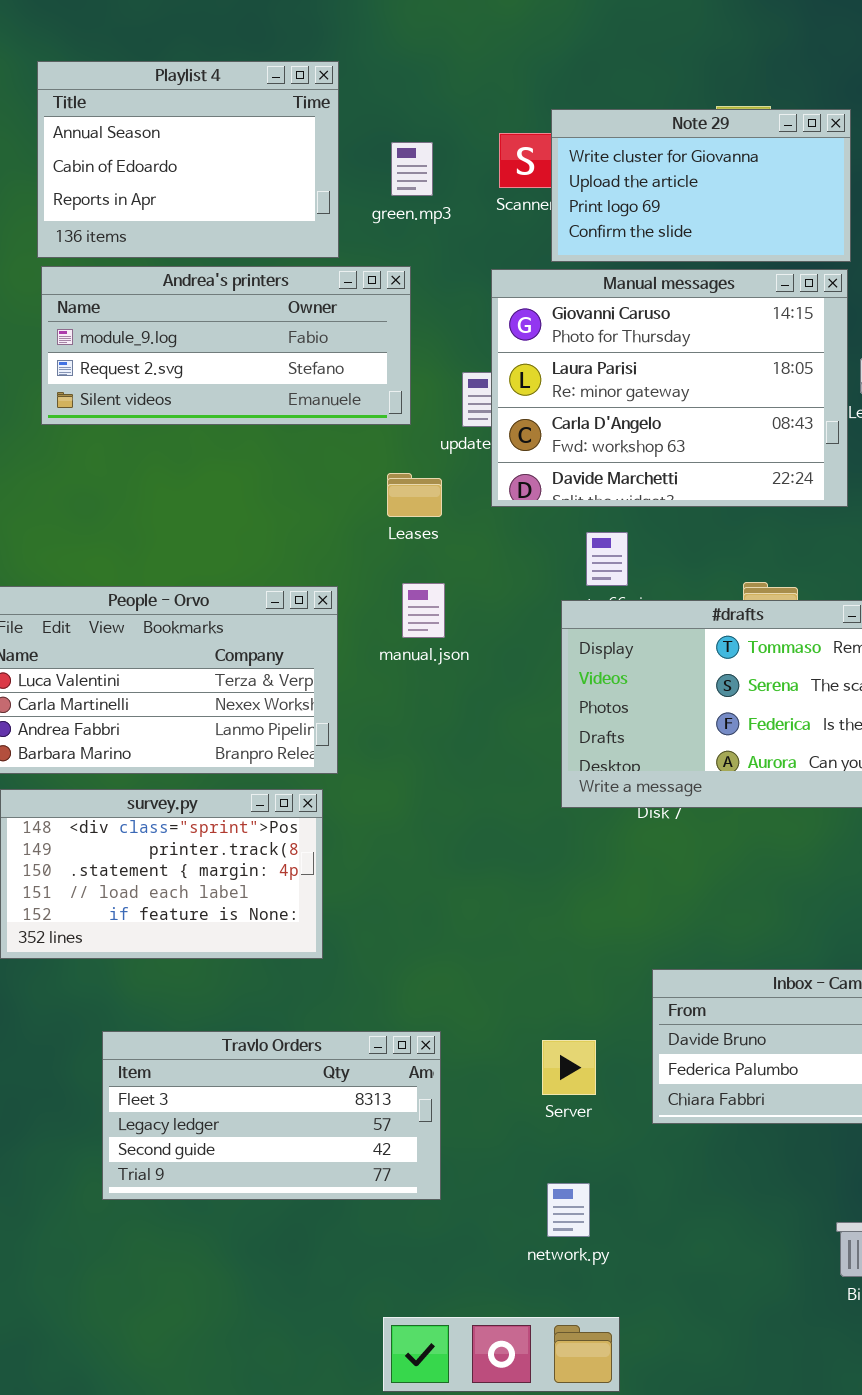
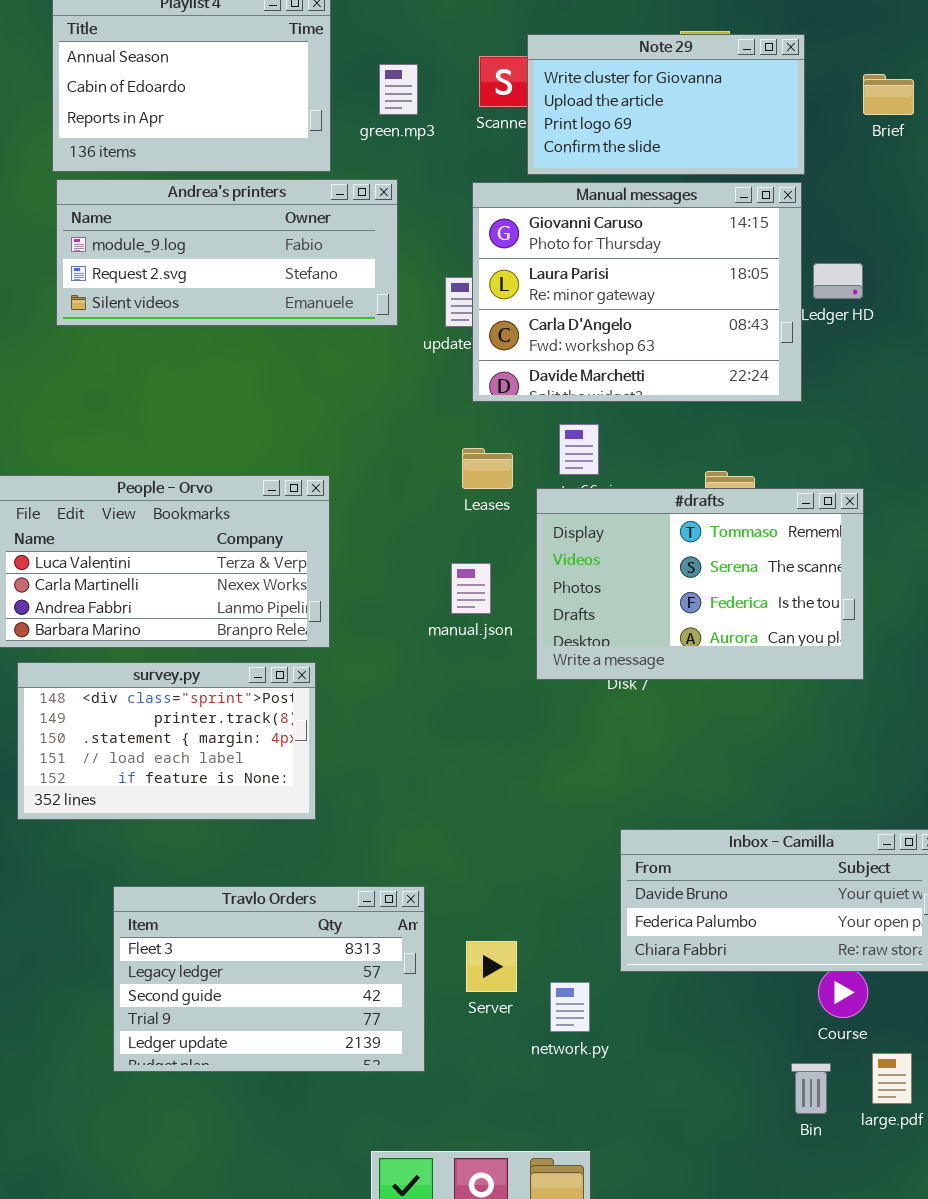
Leases: [387,473,442,517] -> [462,448,513,489], moved
manual.json: [402,583,445,638] -> [451,563,491,614], moved
Travlo Orders: [102,1031,441,1200] -> [113,886,425,1072], resized
Server: [542,1040,596,1095] -> [466,941,517,992], moved
network.py: [547,1183,590,1237] -> [550,982,590,1032], moved

